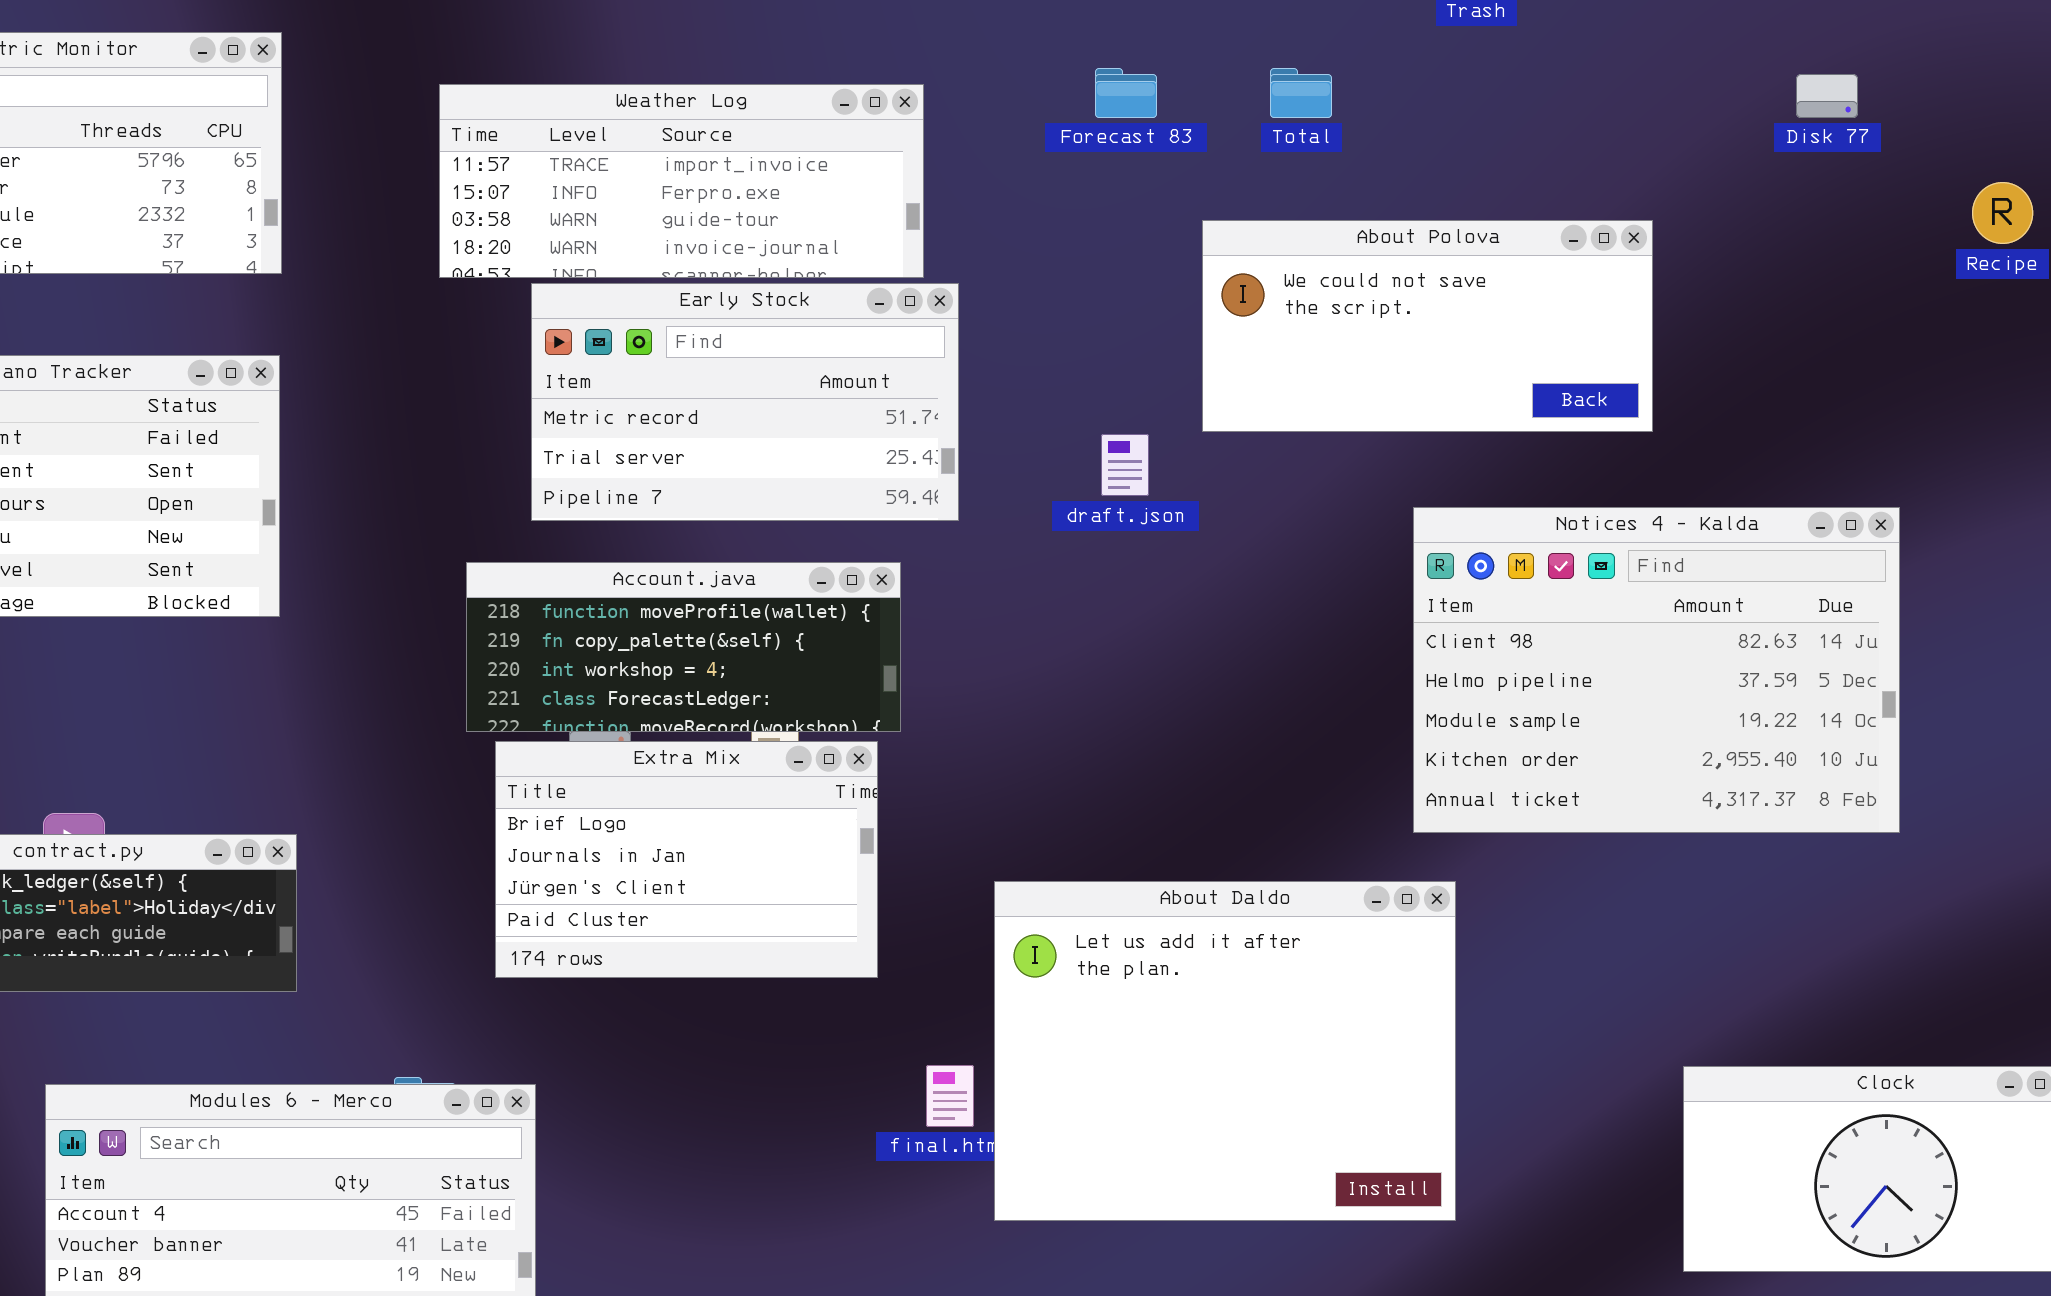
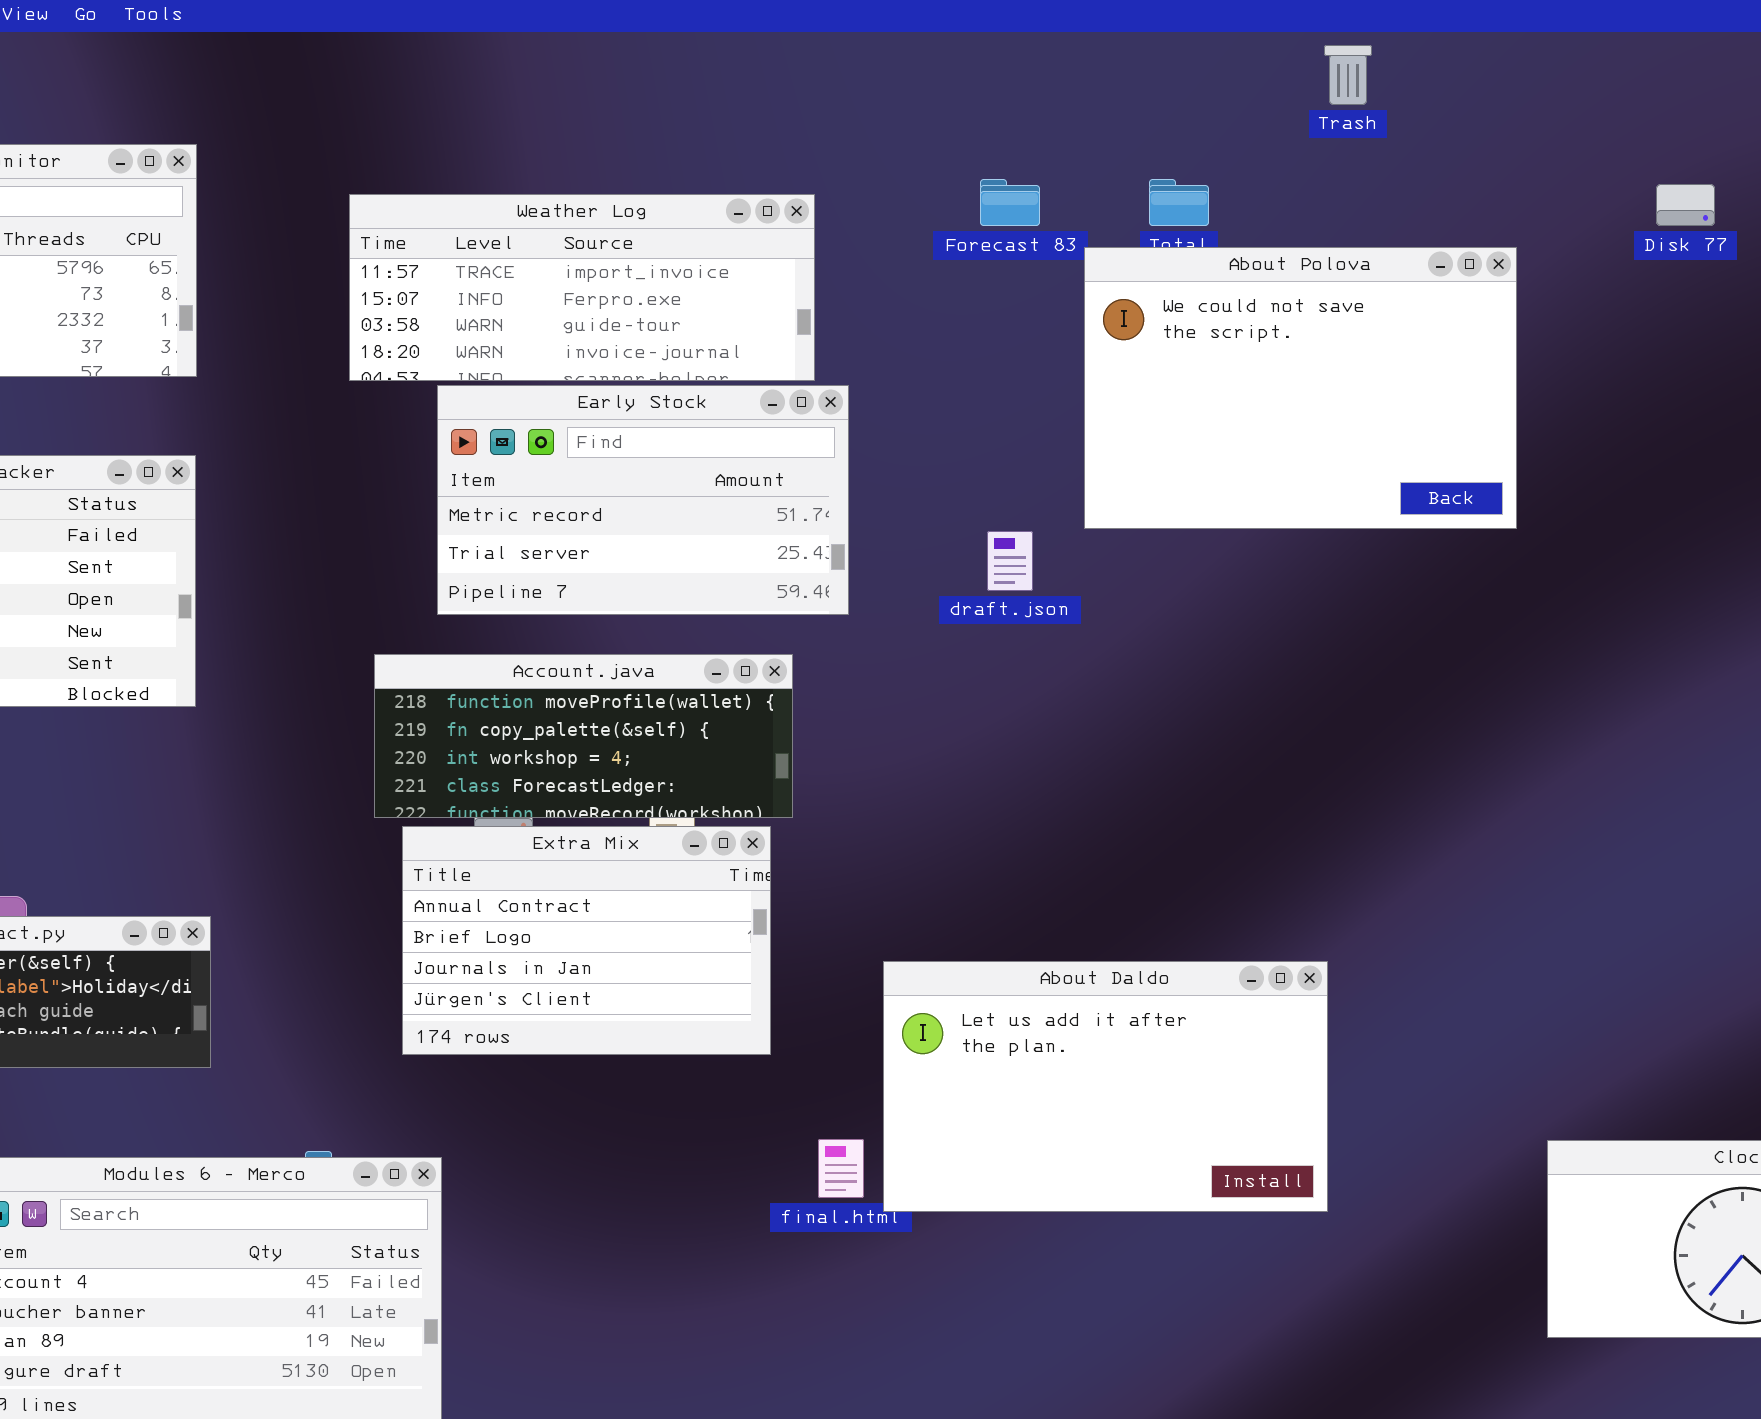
About Polova: [1202,220,1653,432] -> [1084,247,1517,529], resized
Notices 4 - Kalda: [1413,507,1900,833] -> none, closed
Extra Mix: [495,741,878,978] -> [402,826,771,1055], scrolled up 1 row
About Daldo: [994,881,1456,1221] -> [883,961,1328,1212], resized

